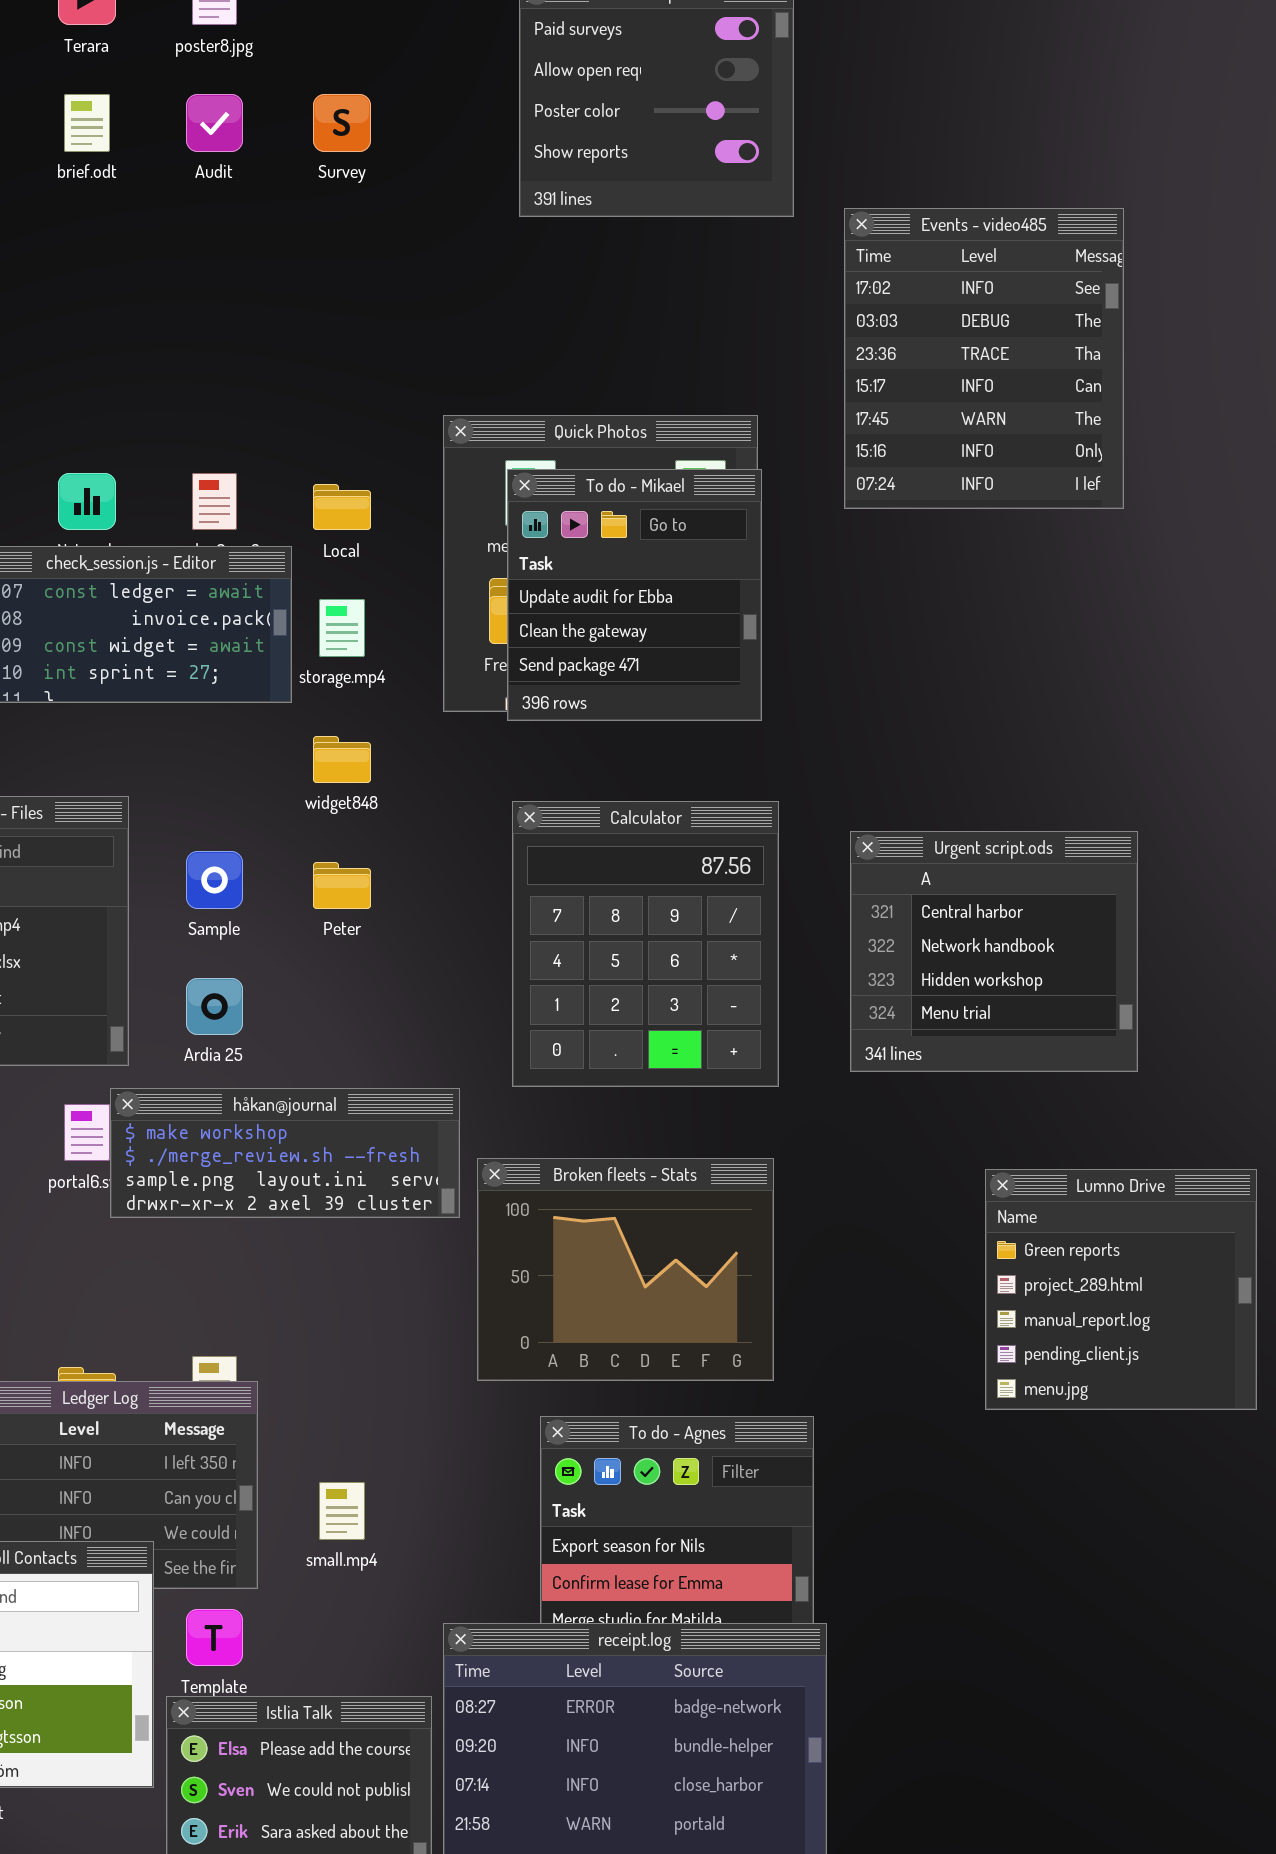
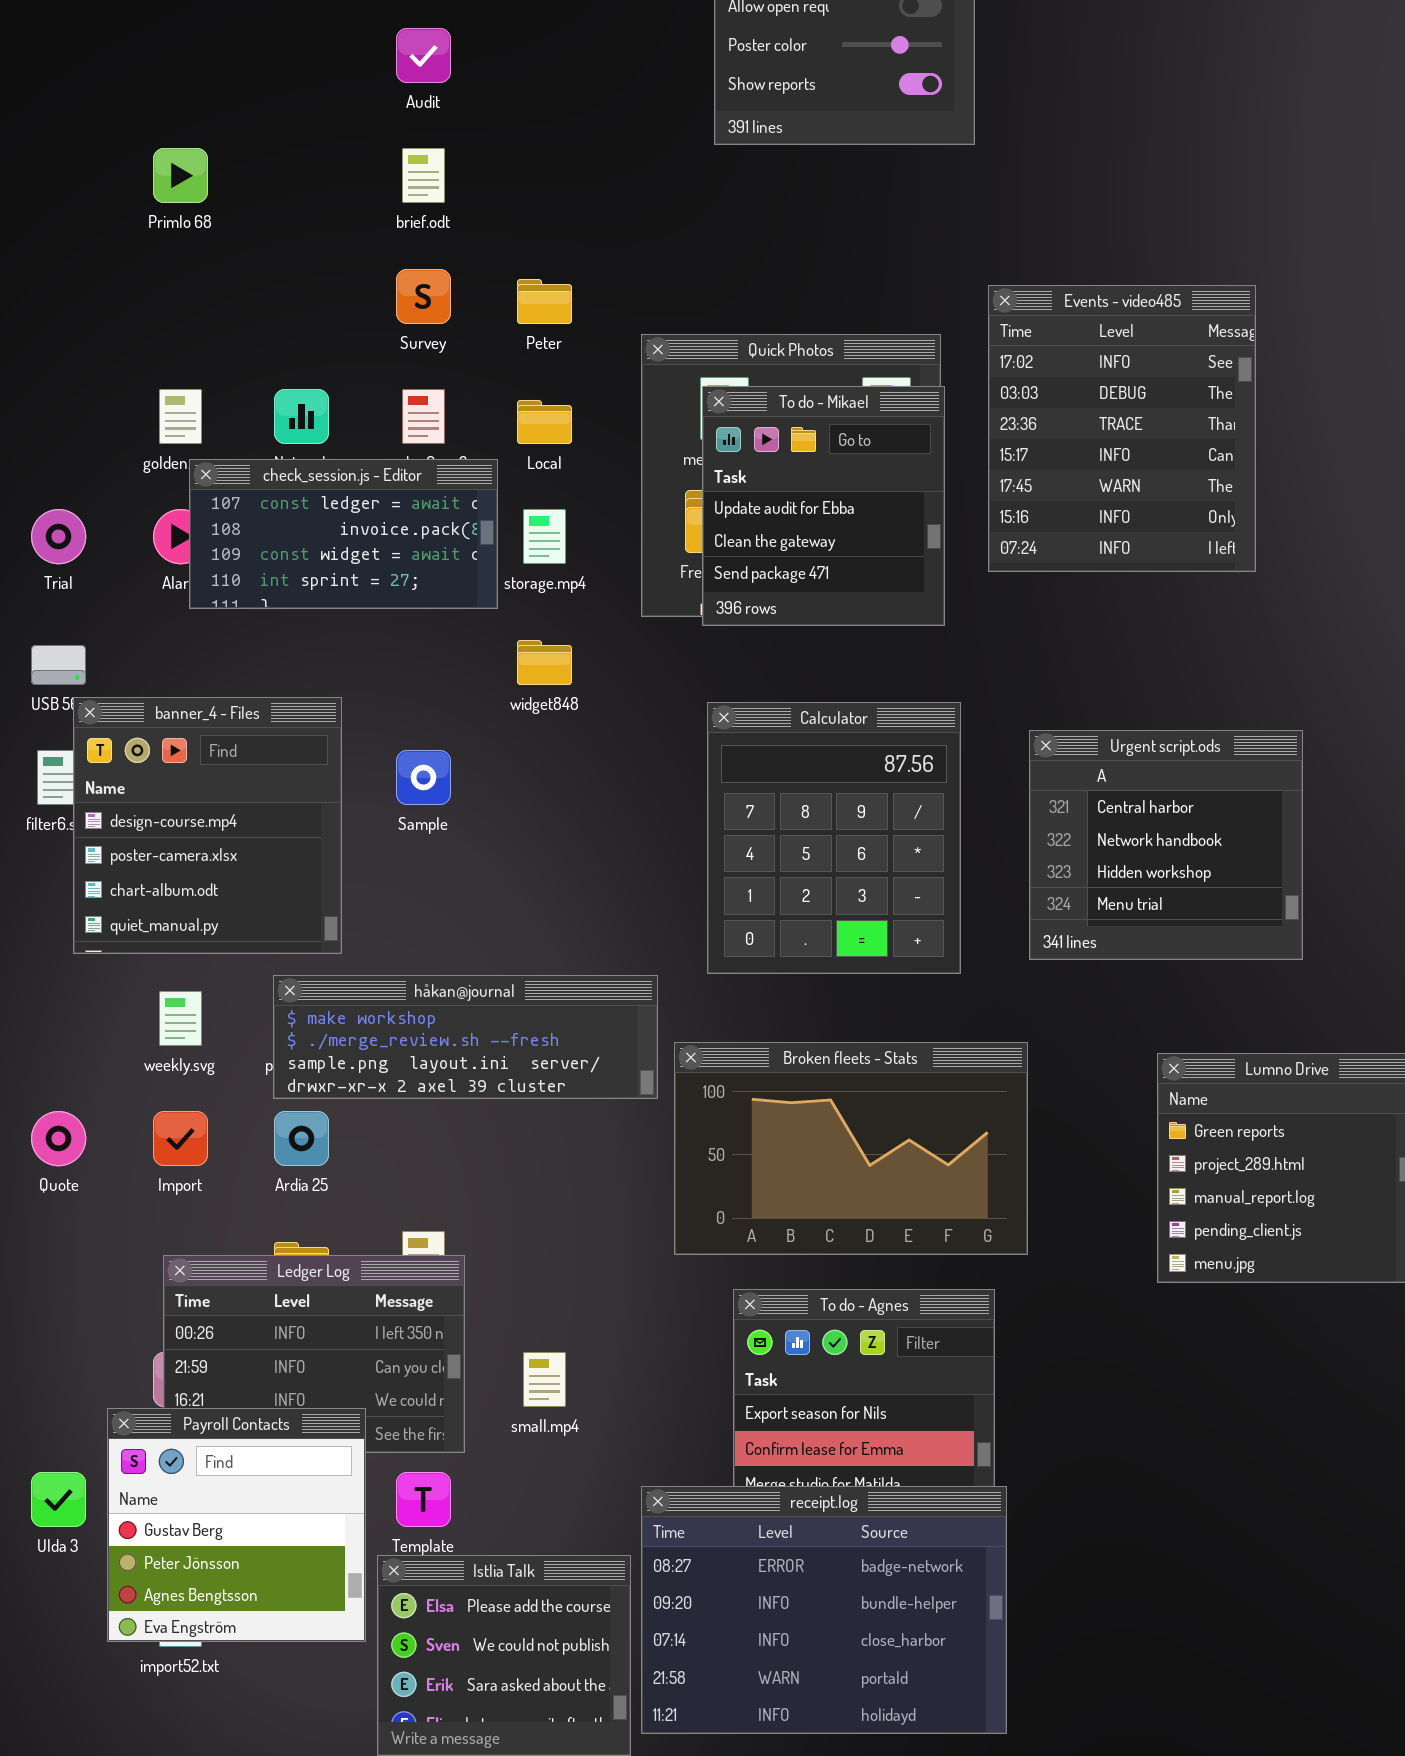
brief.odt: [64,94,110,152] -> [402,148,445,203], moved
Survey: [313,94,371,152] -> [396,269,451,324], moved
Events - video485: [844,208,1124,509] -> [988,285,1256,572], moved
Peter: [313,862,371,909] -> [517,279,572,324], moved
Ardia 25: [186,978,243,1035] -> [274,1111,329,1166], moved
håkan@journal: [110,1088,460,1218] -> [273,975,658,1099], resized
Broken fleets - Stats: [477,1158,774,1381] -> [674,1042,1028,1255], resized

